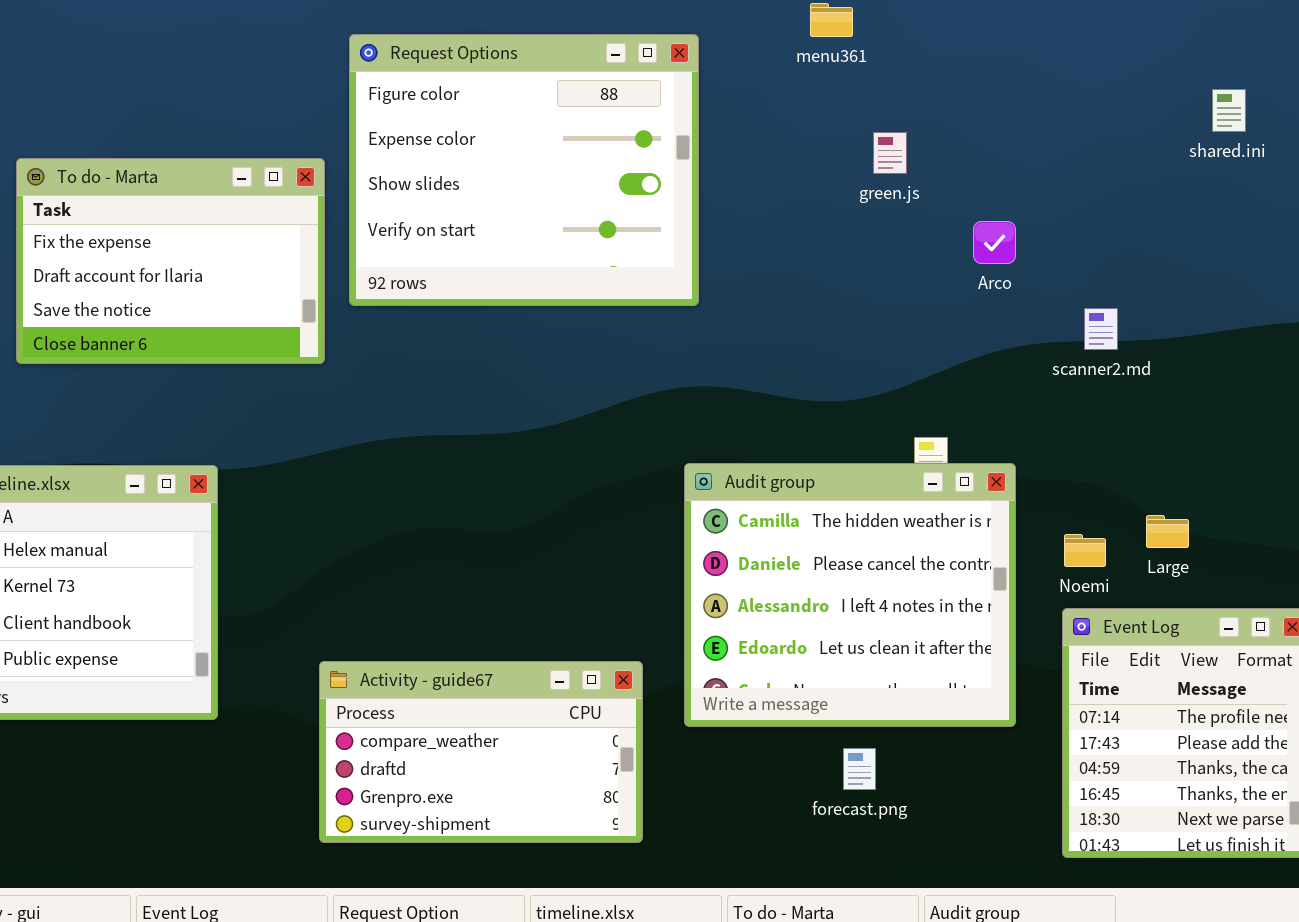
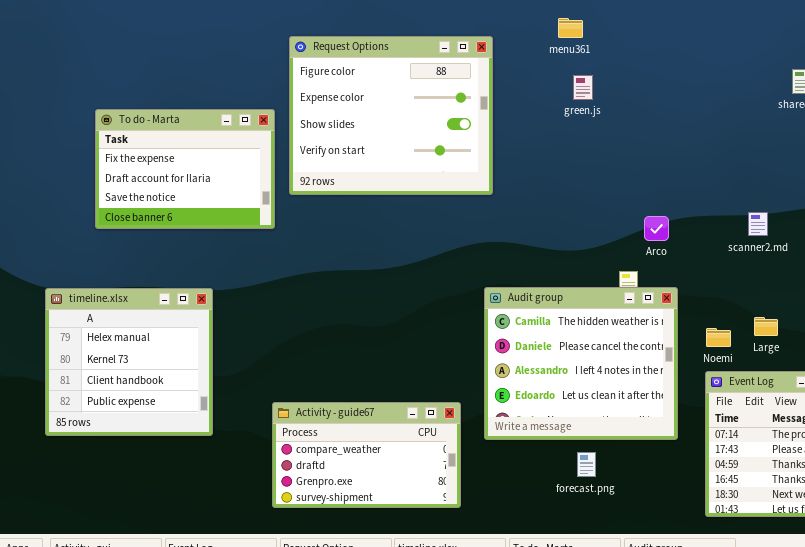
green.js: [873,132,907,174] -> [573,75,593,100], moved
Arco: [973,221,1016,264] -> [644,216,669,241], moved
scanner2.md: [1084,308,1118,350] -> [748,212,768,236], moved

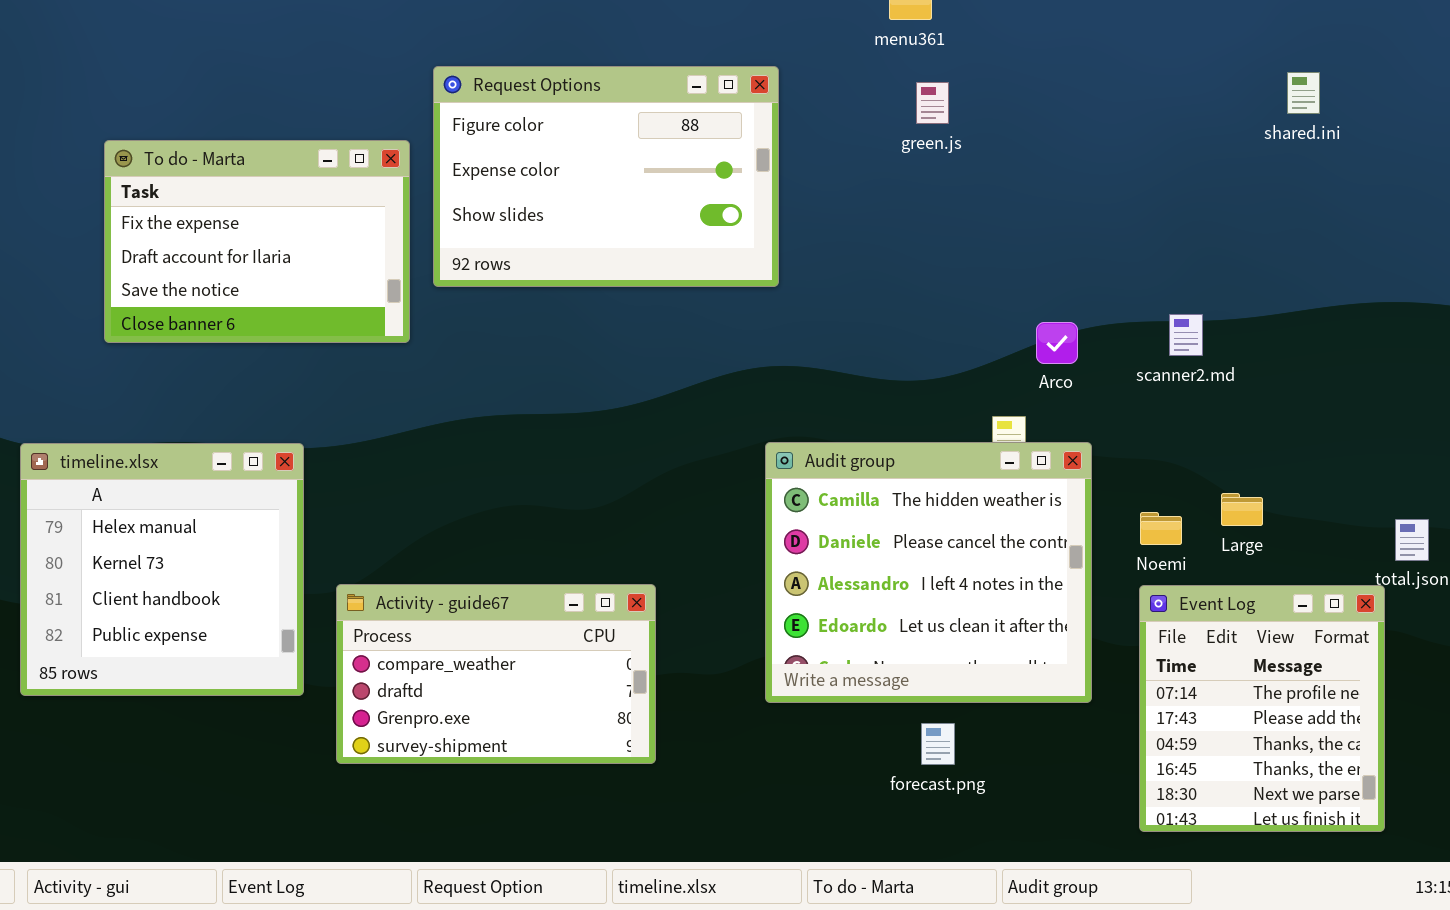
Request Options: [289,36,493,195] -> [433,66,779,287], resized
scanner2.md: [748,212,768,236] -> [1169,314,1203,356], moved
Activity - guide67: [272,402,461,508] -> [336,584,656,764], moved

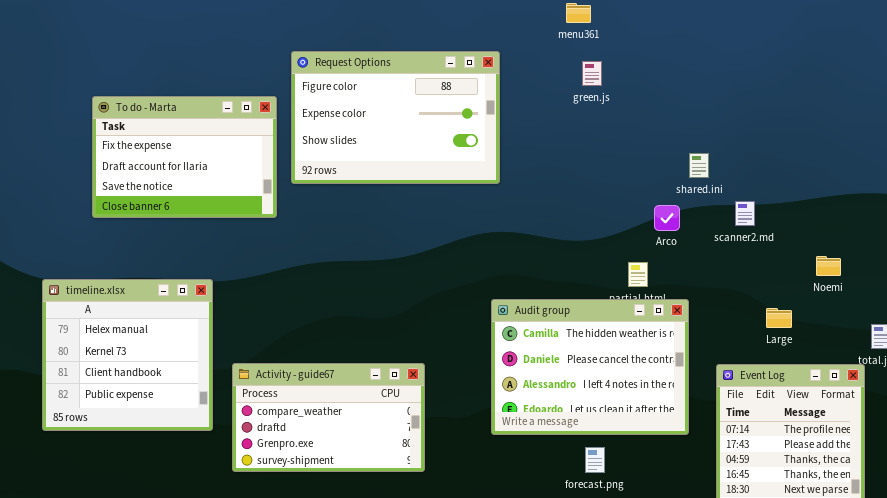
shared.ini: [1287,72,1320,114] -> [689,153,709,178], moved
Audit group: [765,442,1092,703] -> [491,299,689,435], resized
Noemi: [1140,512,1182,545] -> [816,256,841,276], moved

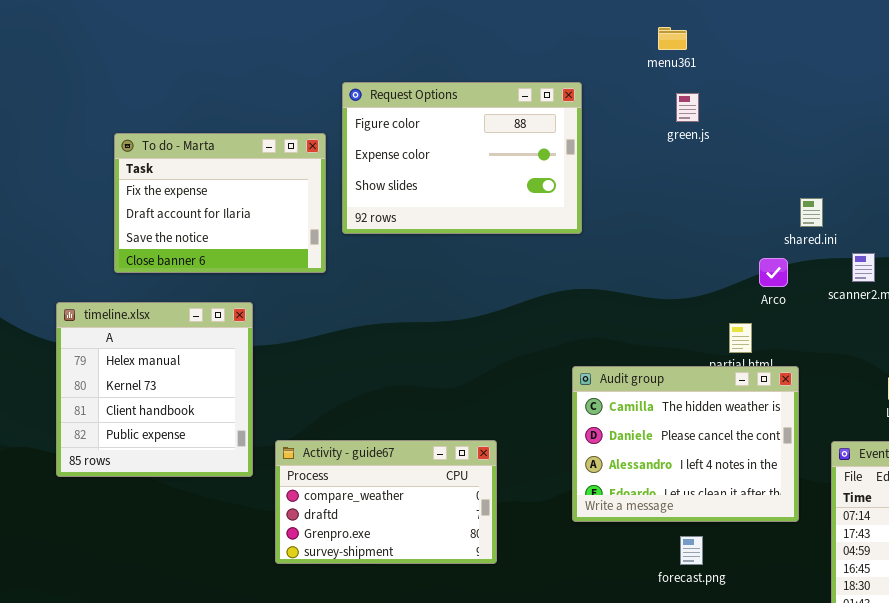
timeline.xlsx: [42,279,213,431] -> [56,302,253,477], moved

